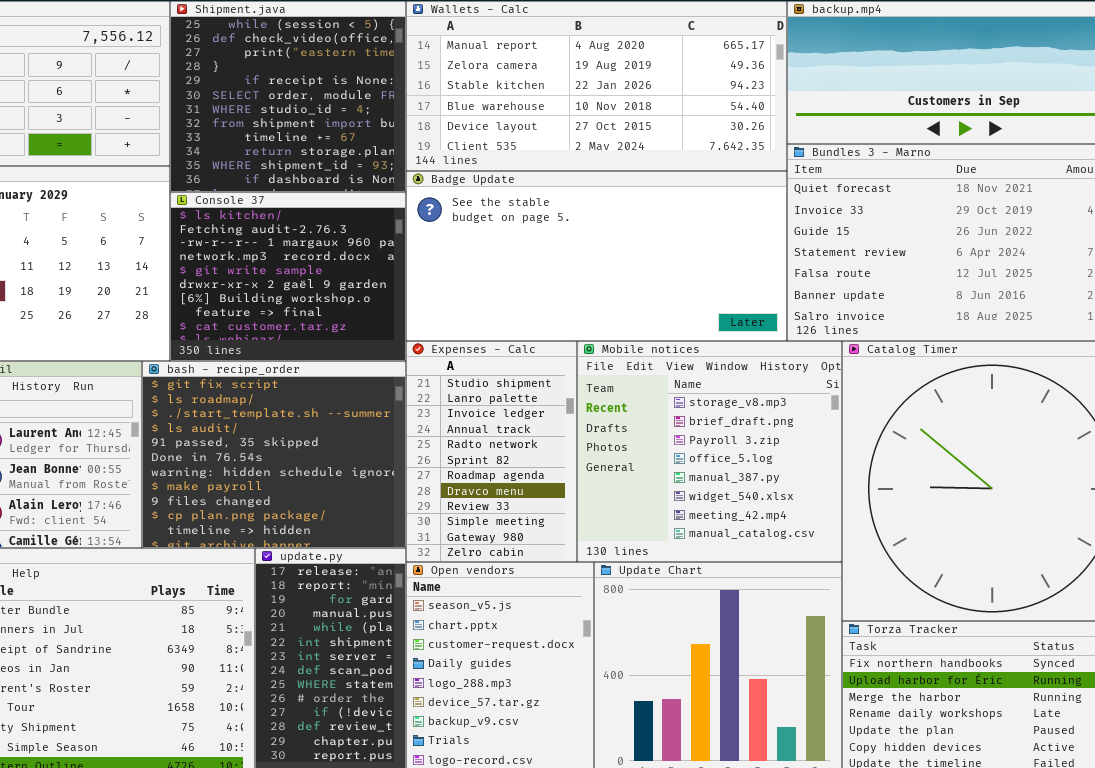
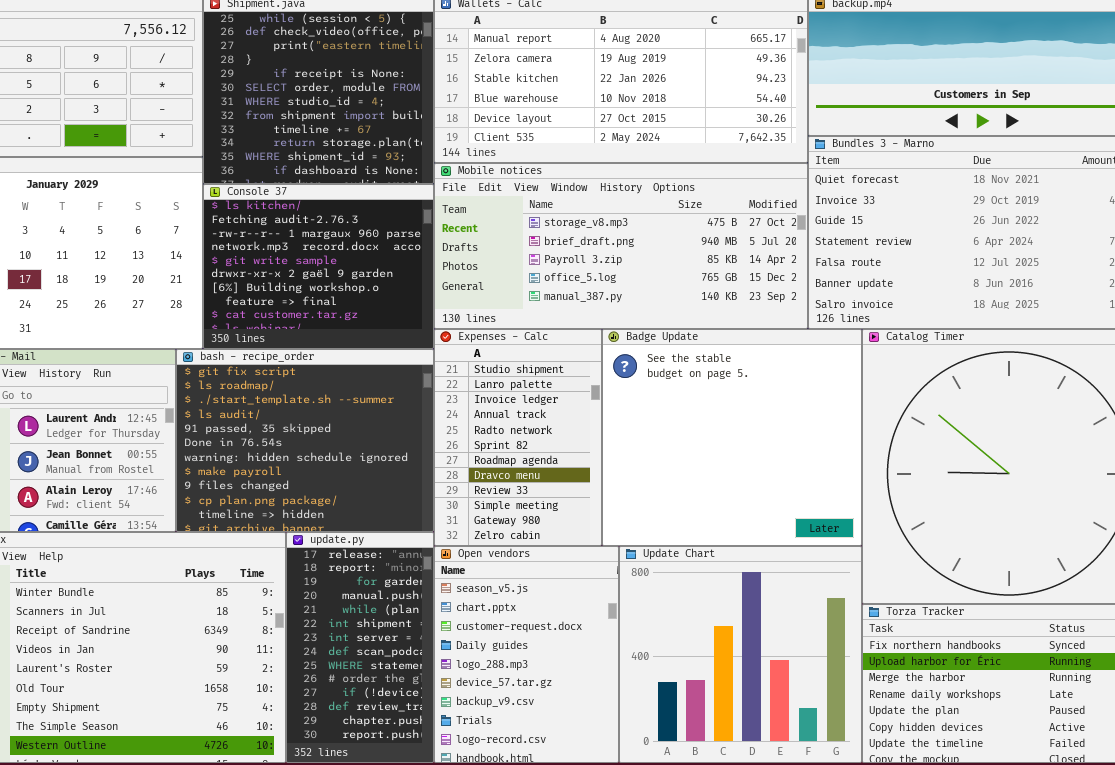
Badge Update: [406,171,787,341] -> [602,329,862,546], moved, resized
Mobile notices: [577,341,842,562] -> [434,163,808,329], moved, resized

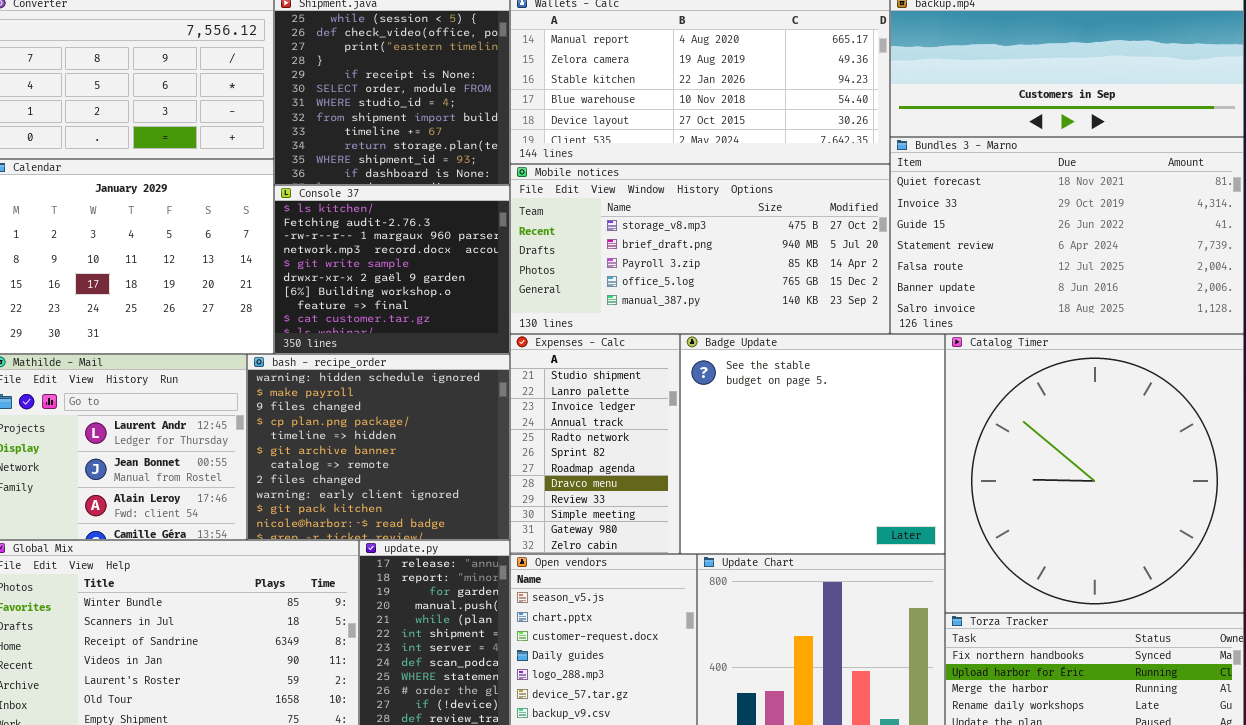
bash - recipe_order: [176,349,434,532] -> [247,354,510,540], scrolled down 6 rows

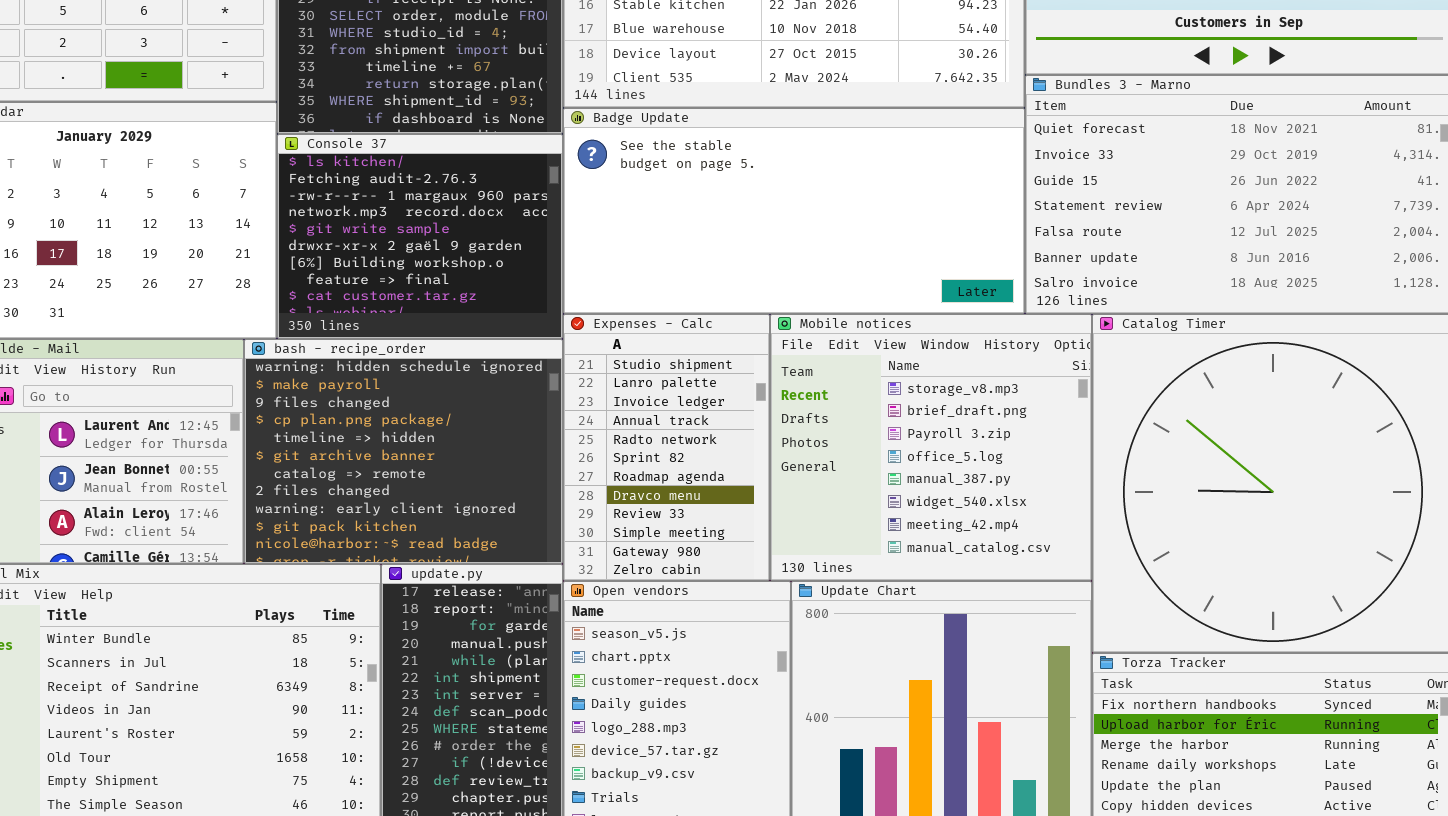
Mobile notices: [510,164,890,334] -> [770,314,1092,581], moved, resized
Badge Update: [680,334,945,554] -> [563,108,1025,314], moved, resized

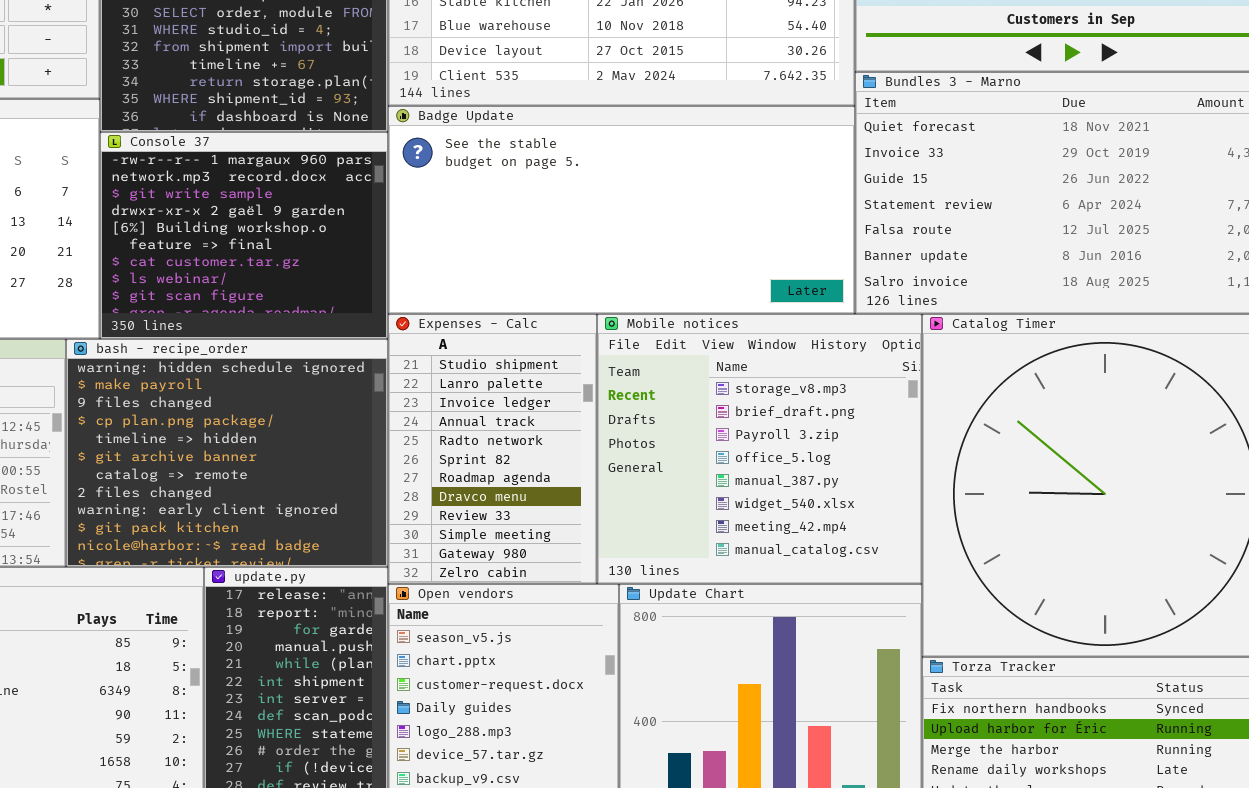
Console 37: [277,134,563,339] -> [100,132,388,339], scrolled down 2 rows

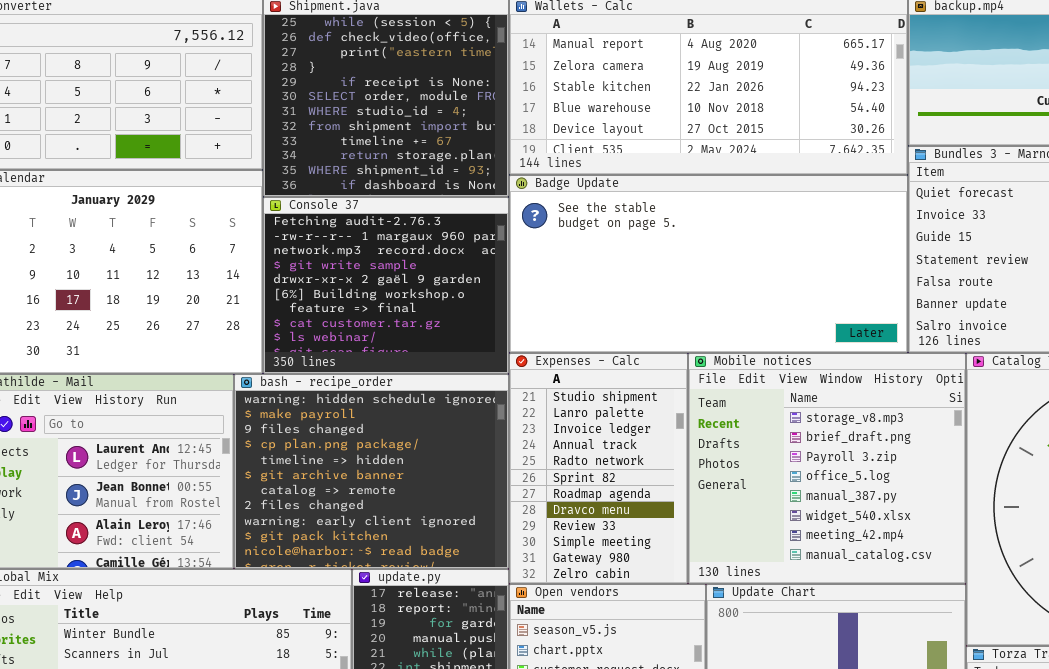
Console 37: [100,132,388,339] -> [263,197,509,374], scrolled up 1 row

